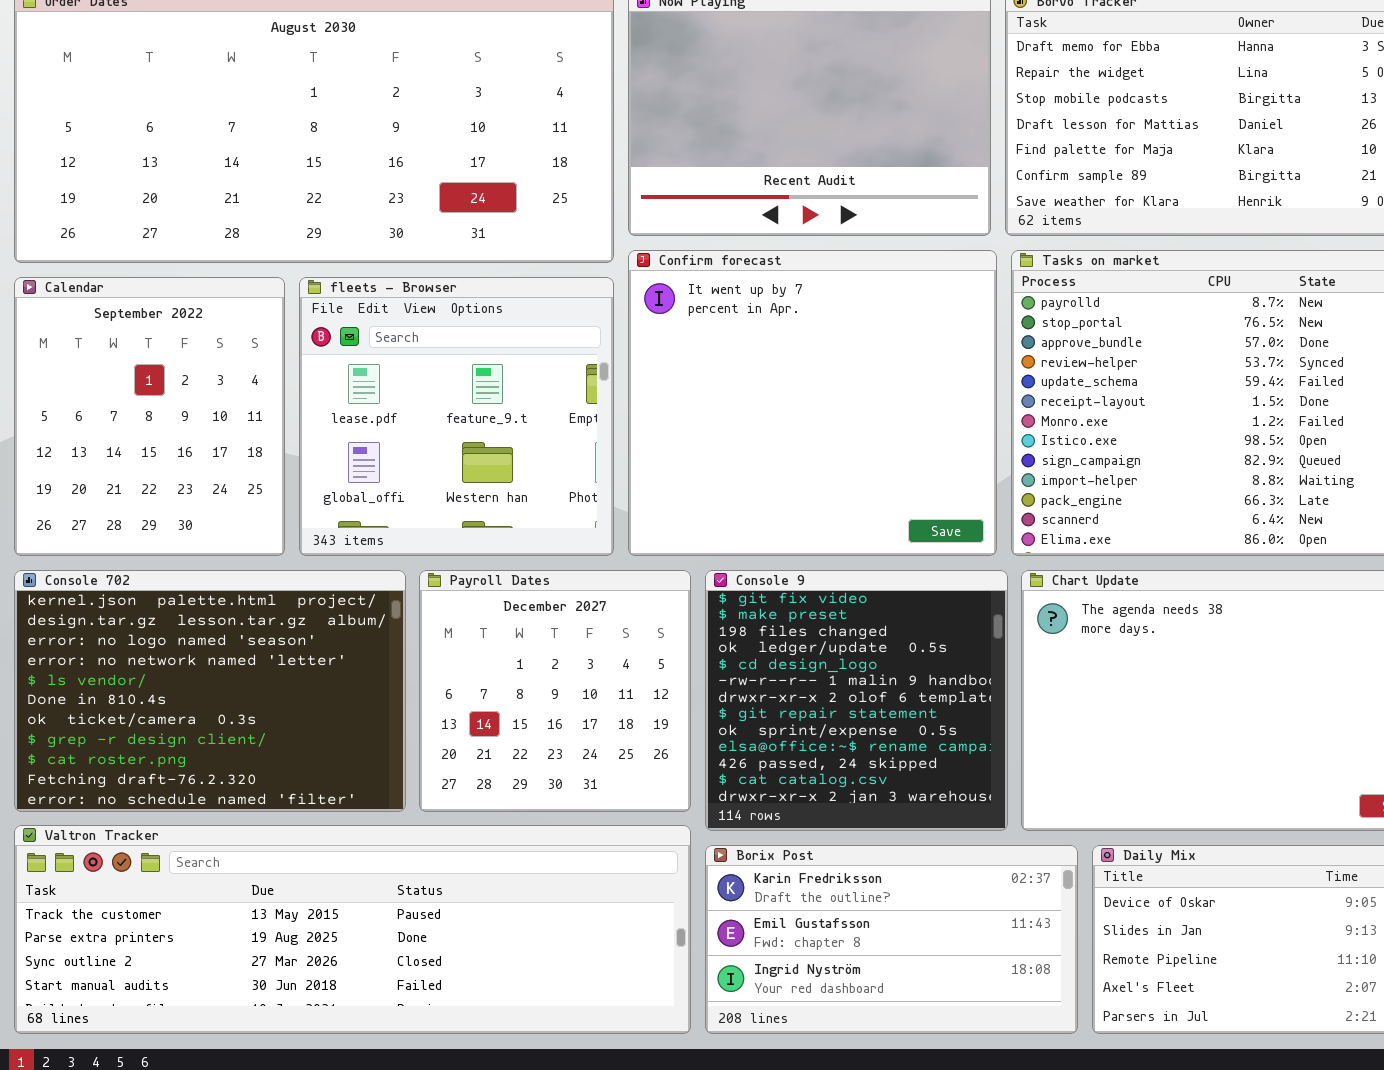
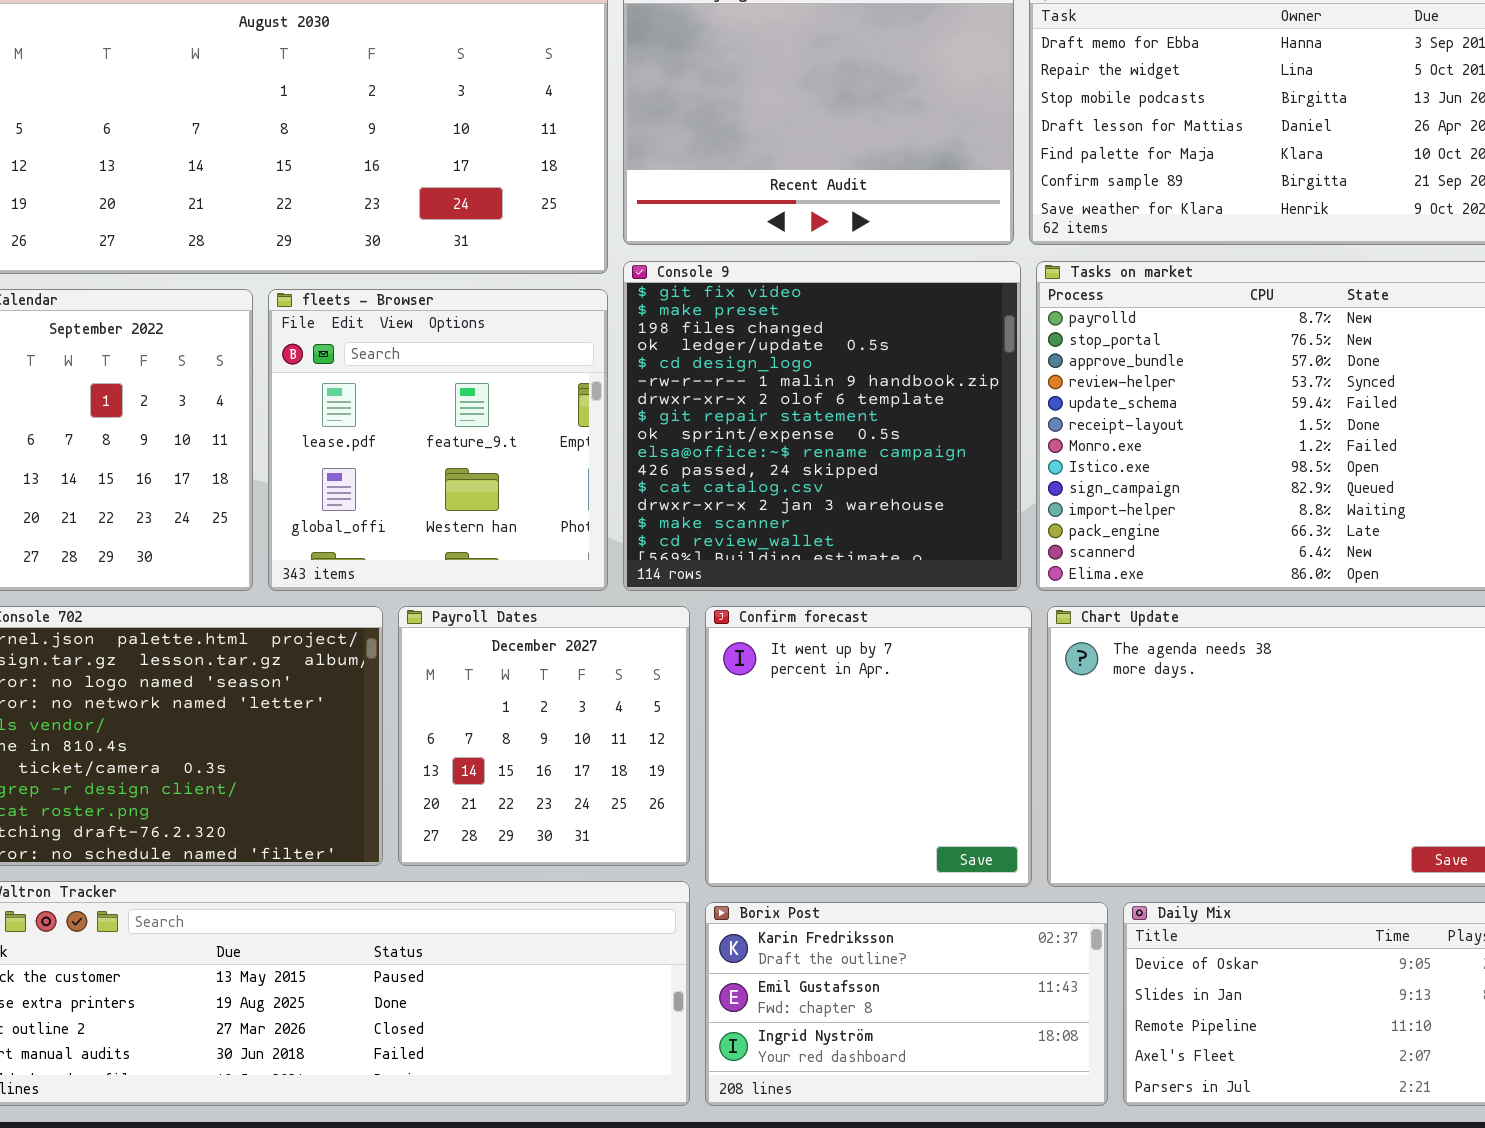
Confirm forecast: [628,250,997,556] -> [705,606,1032,887], moved, resized
Console 9: [705,570,1008,831] -> [623,261,1021,591], moved, resized

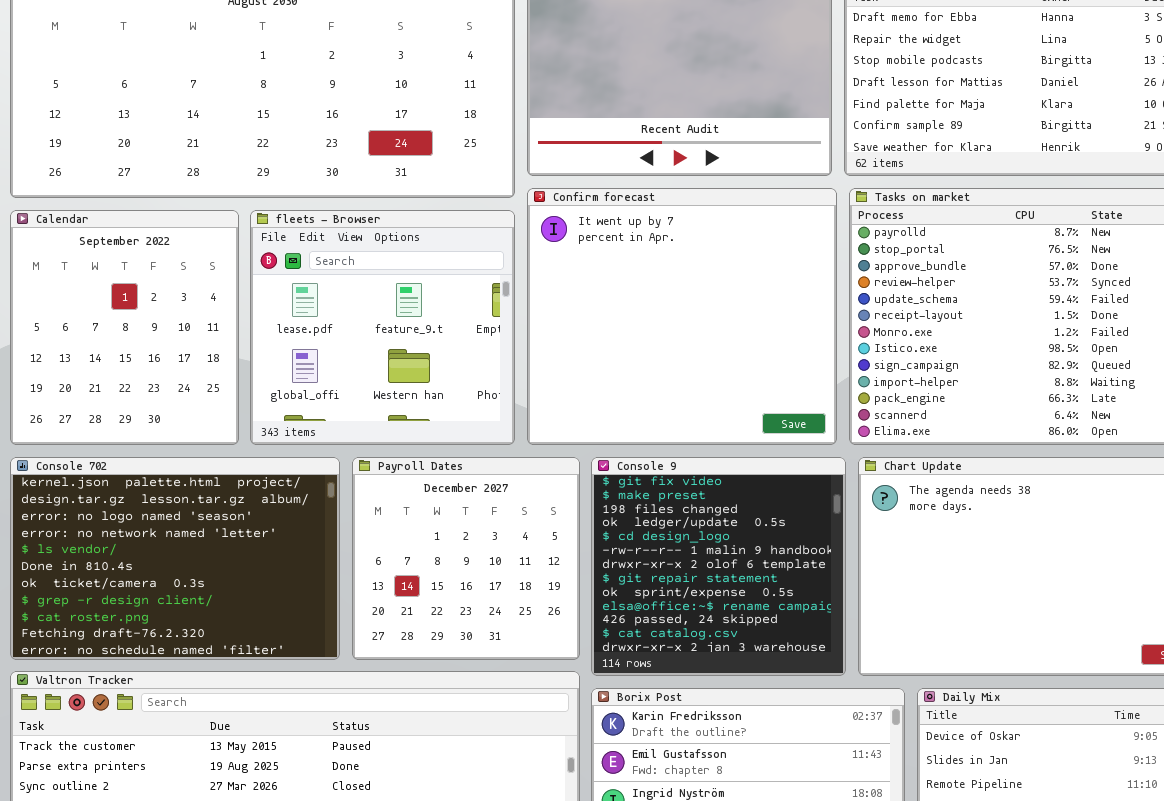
Console 9: [623,261,1021,591] -> [591,457,846,676], moved, resized
Confirm forecast: [705,606,1032,887] -> [527,188,837,445], moved, resized

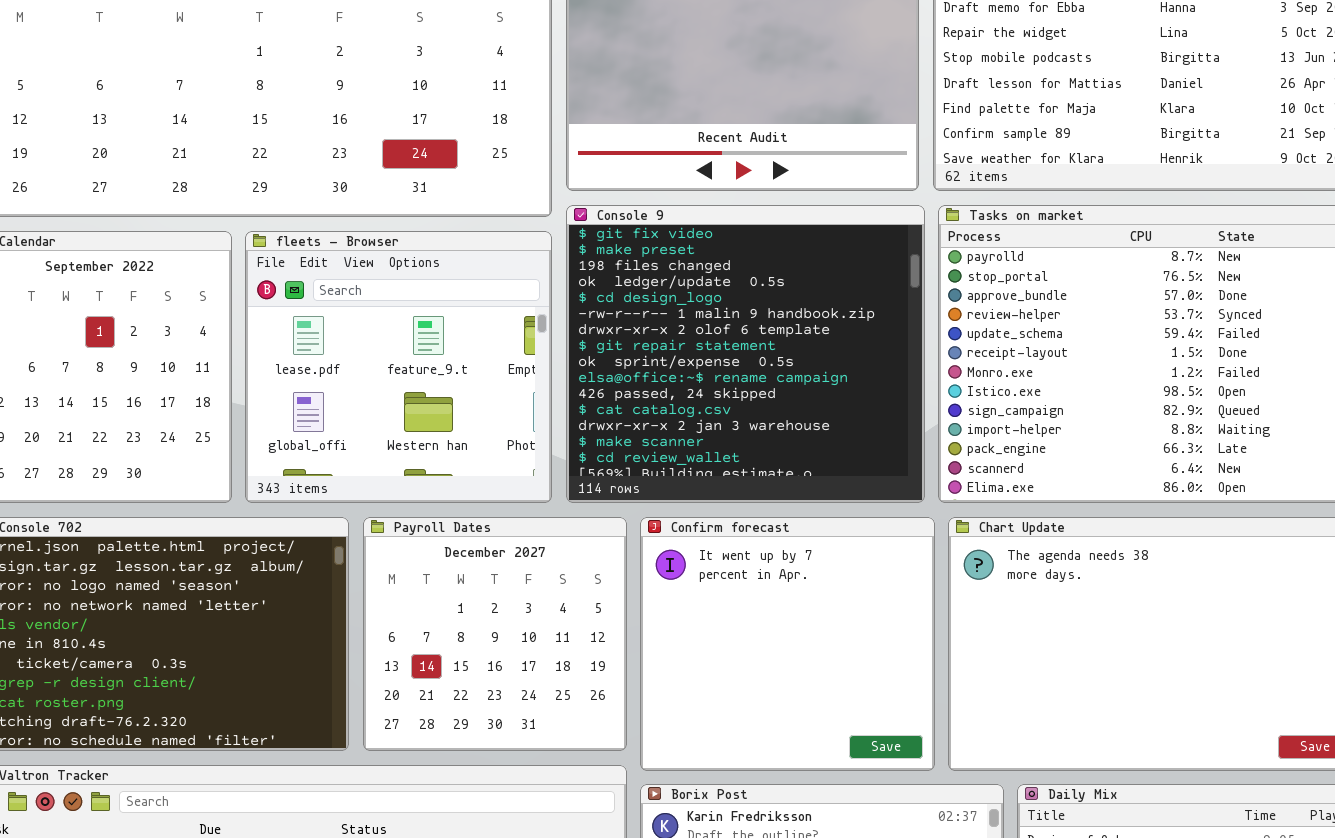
Confirm forecast: [527,188,837,445] -> [640,517,935,771], moved, resized
Console 9: [591,457,846,676] -> [566,205,925,503], moved, resized

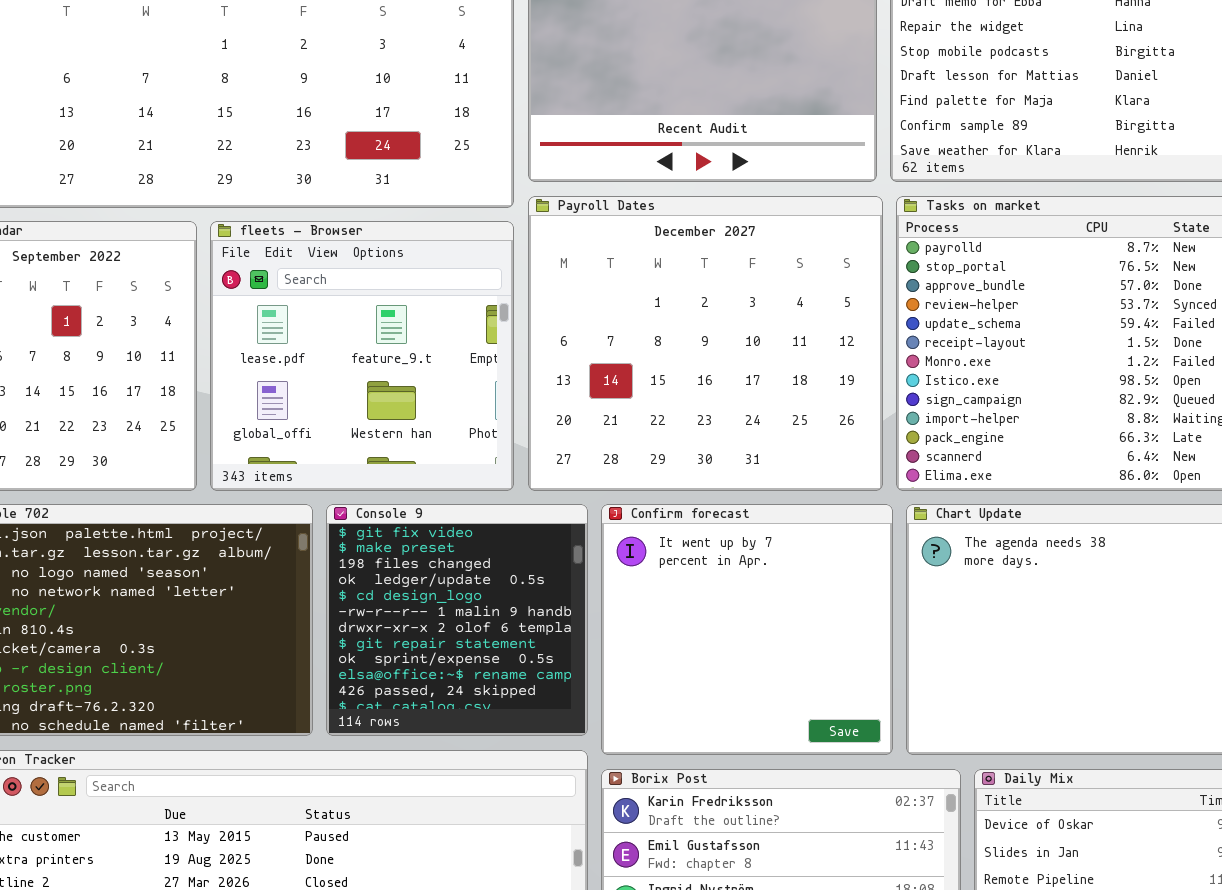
Console 9: [566,205,925,503] -> [326,504,588,736], moved, resized
Payroll Dates: [363,517,627,751] -> [528,196,883,491], moved, resized

